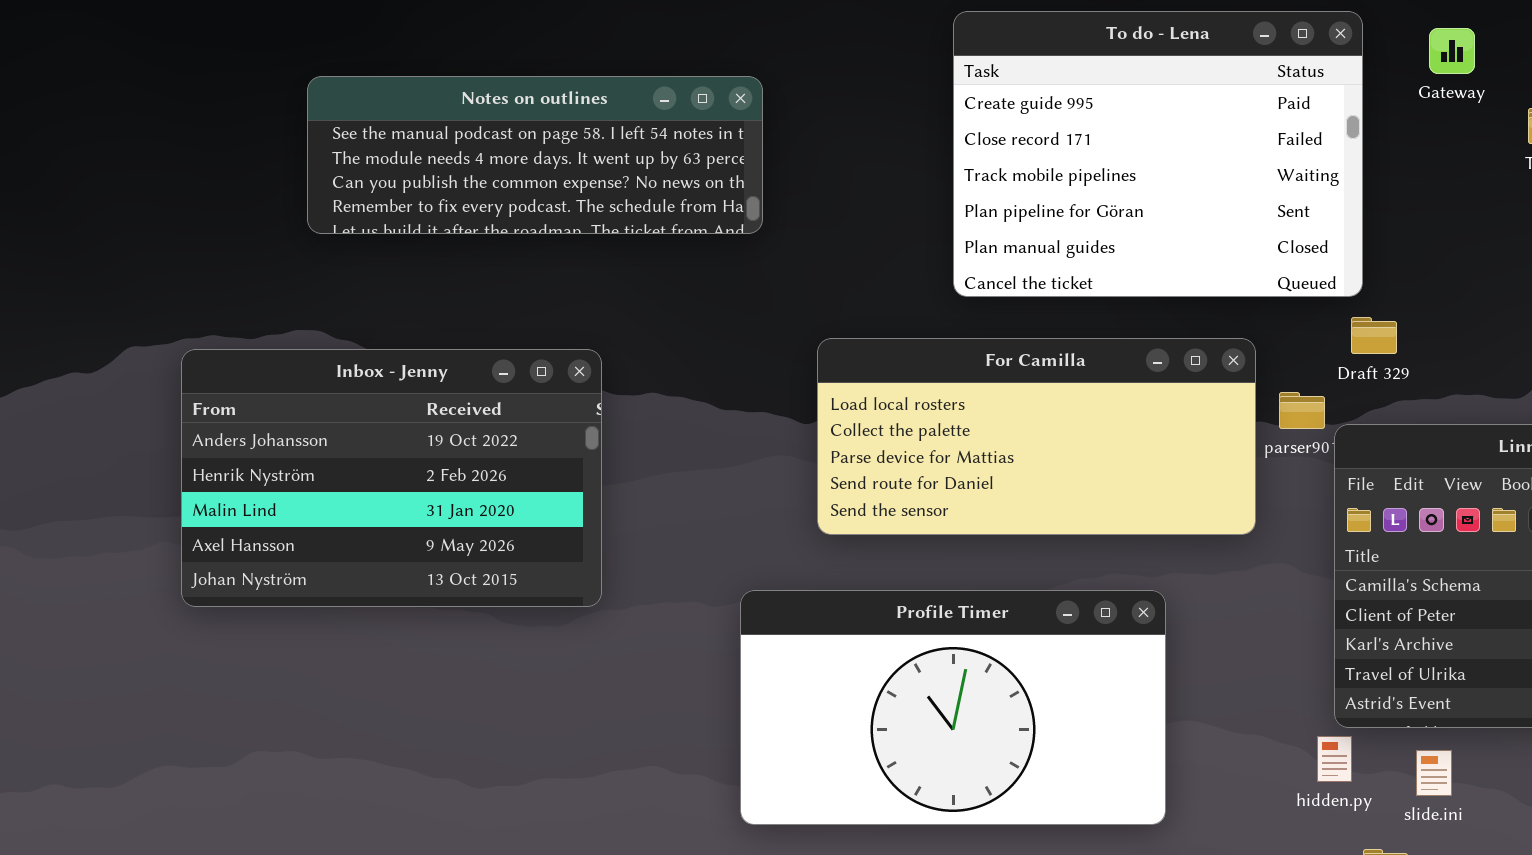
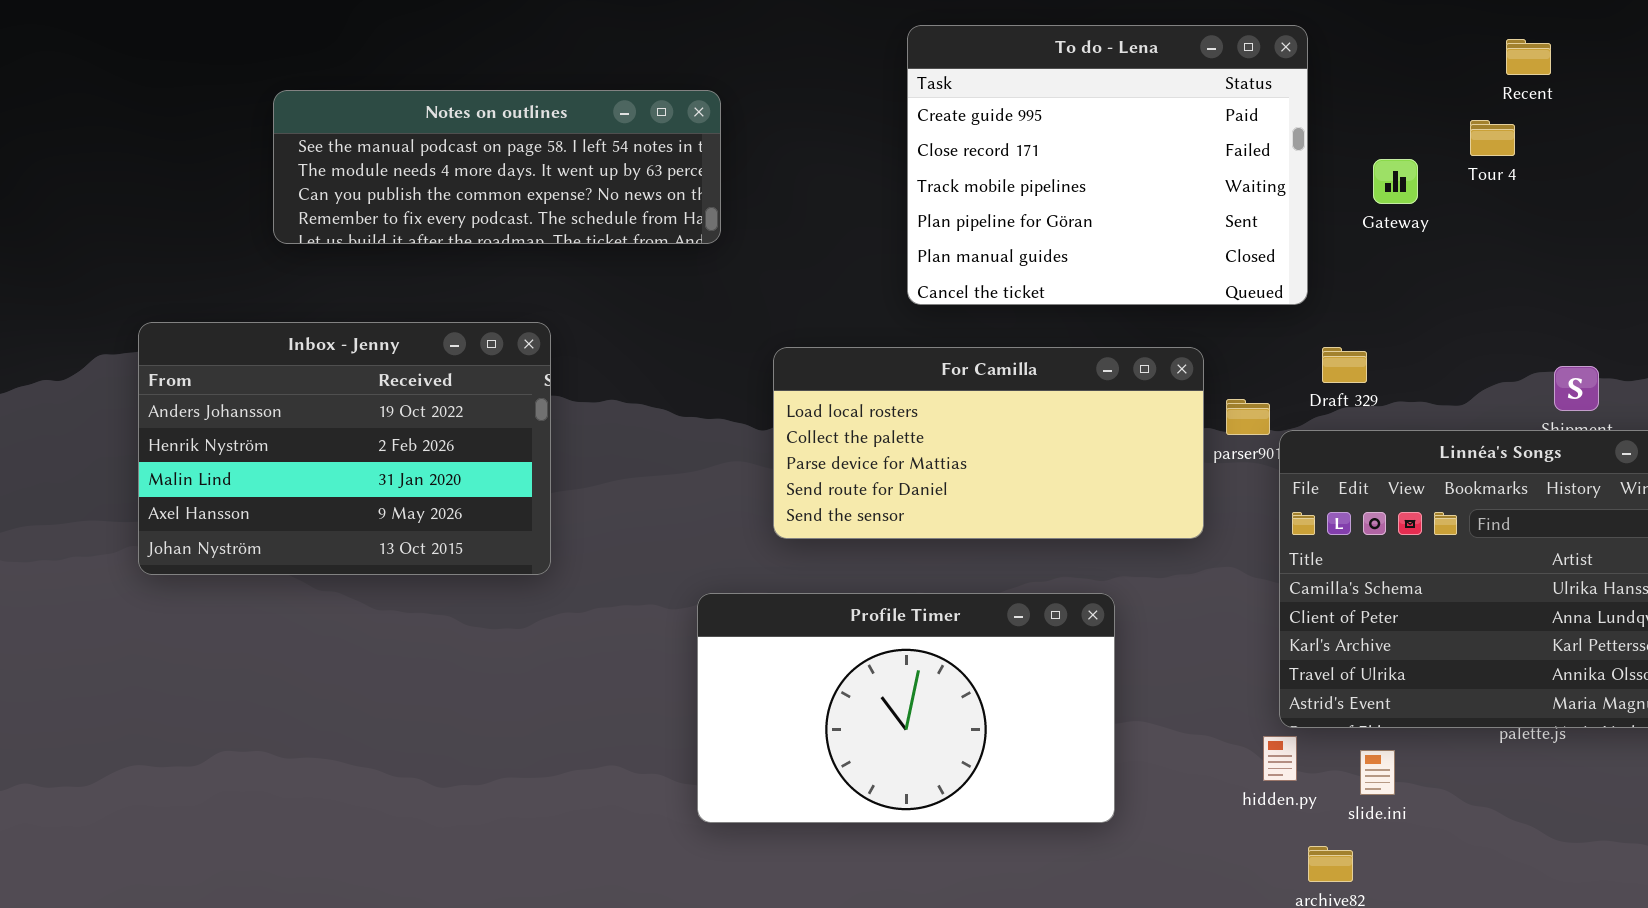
Gateway: [1429,28,1475,74] -> [1373,159,1418,204], moved
Draft 329: [1351,317,1397,354] -> [1322,347,1367,383], moved
Inbox - Jenny: [181,349,602,607] -> [138,322,551,575], moved

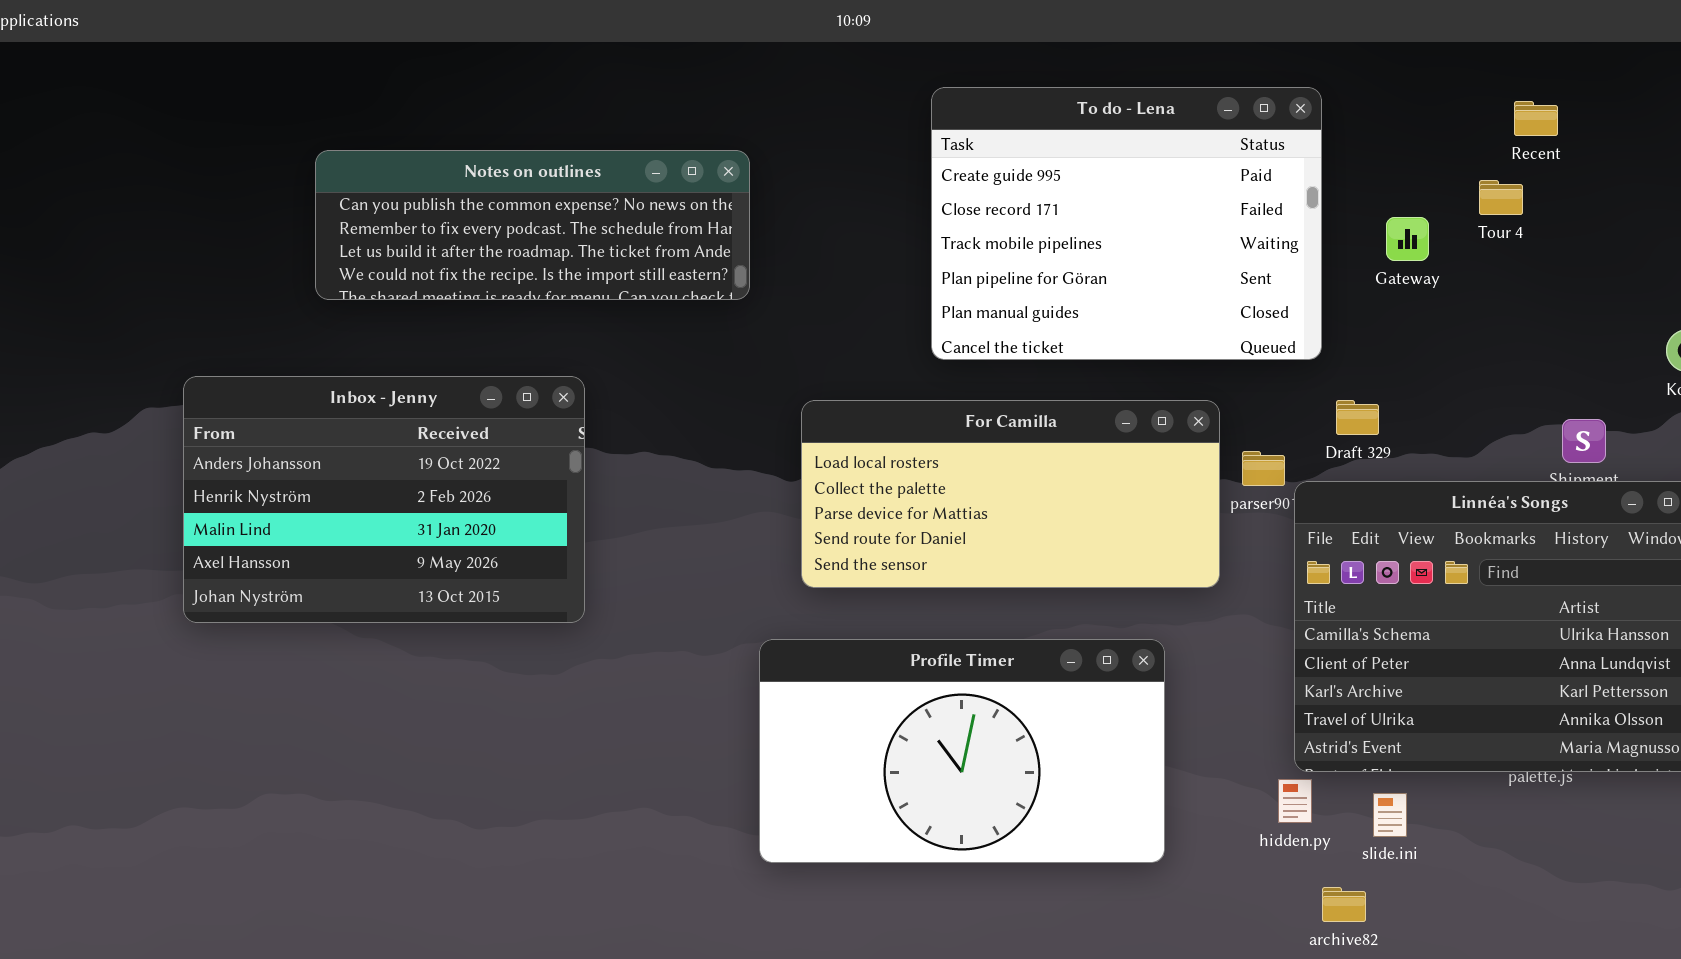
Notes on outlines: [273,90,721,244] -> [315,150,750,300], scrolled down 2 rows
Profile Timer: [697,593,1115,823] -> [759,639,1165,863], moved

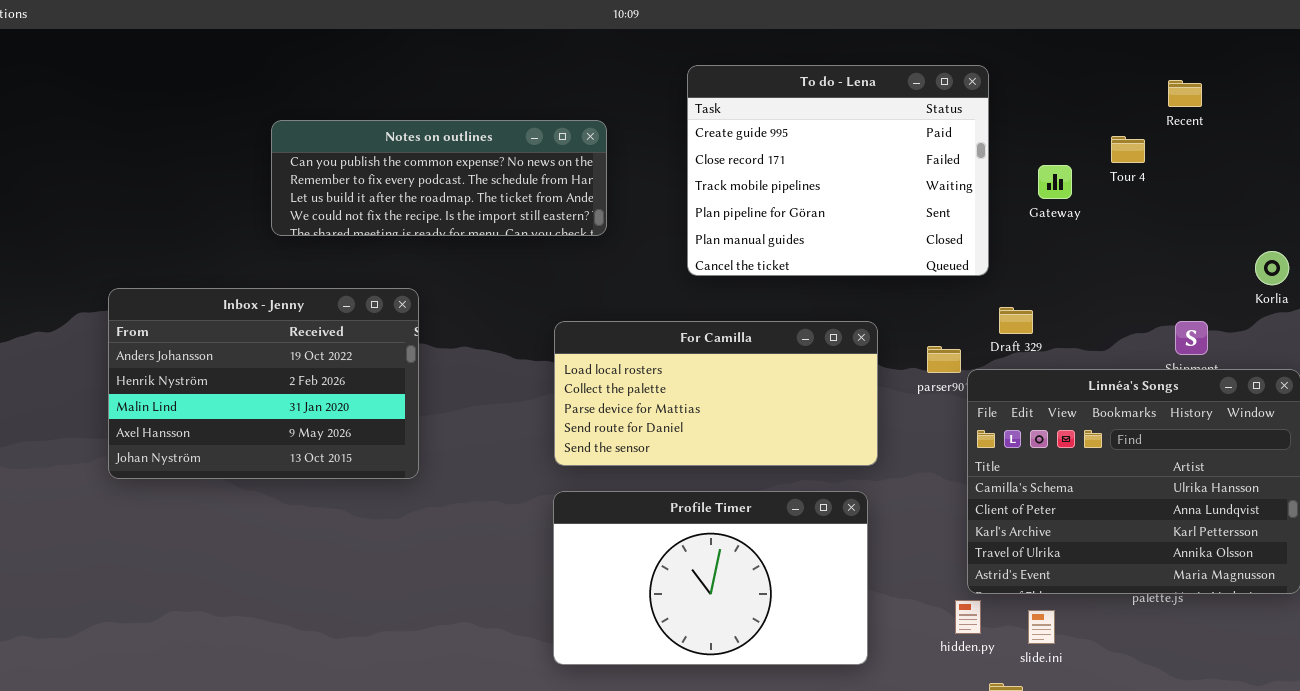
Recent: [1514,101,1558,136] -> [1168,80,1202,107], moved
Notes on outlines: [315,150,750,300] -> [271,120,607,236], moved
For Camilla: [801,400,1220,588] -> [554,321,878,466], moved

